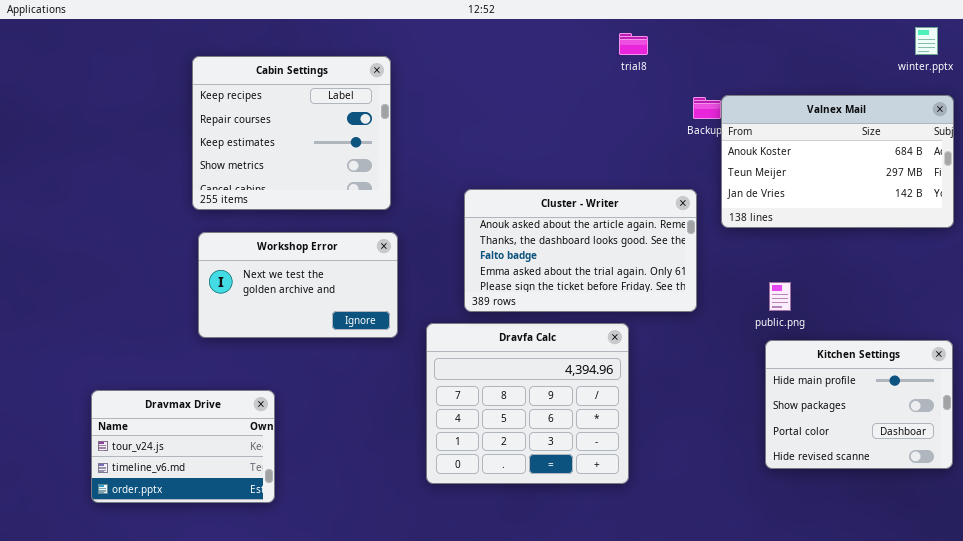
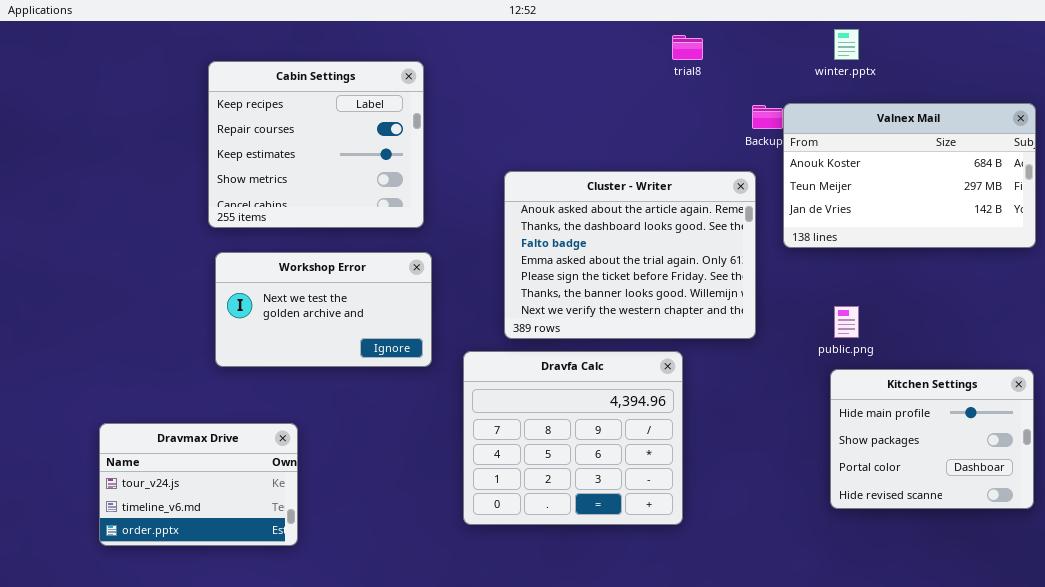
winter.pptx: [915,27,938,55] -> [834,29,859,60], moved
Cluster - Writer: [464,189,697,312] -> [504,171,756,339], resized

